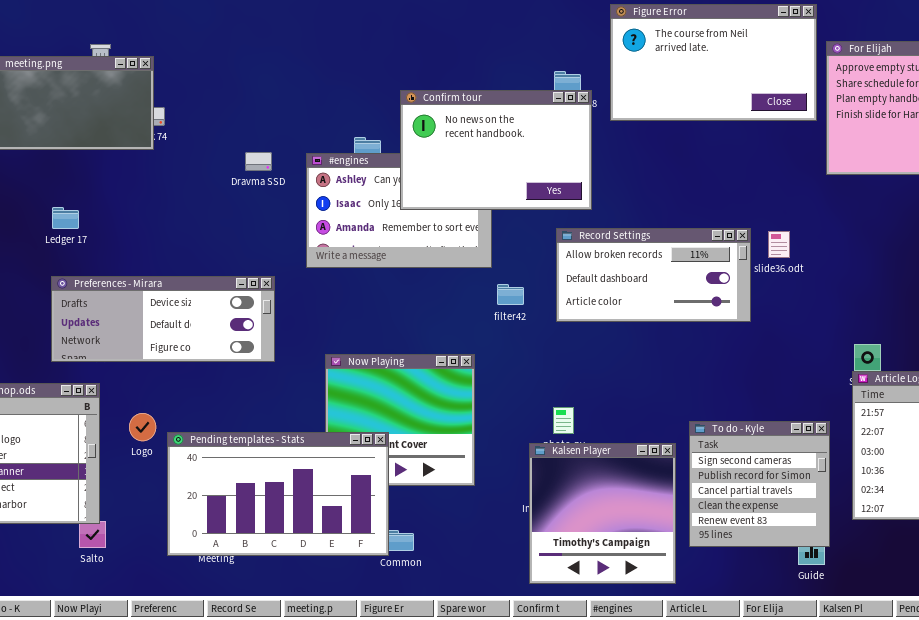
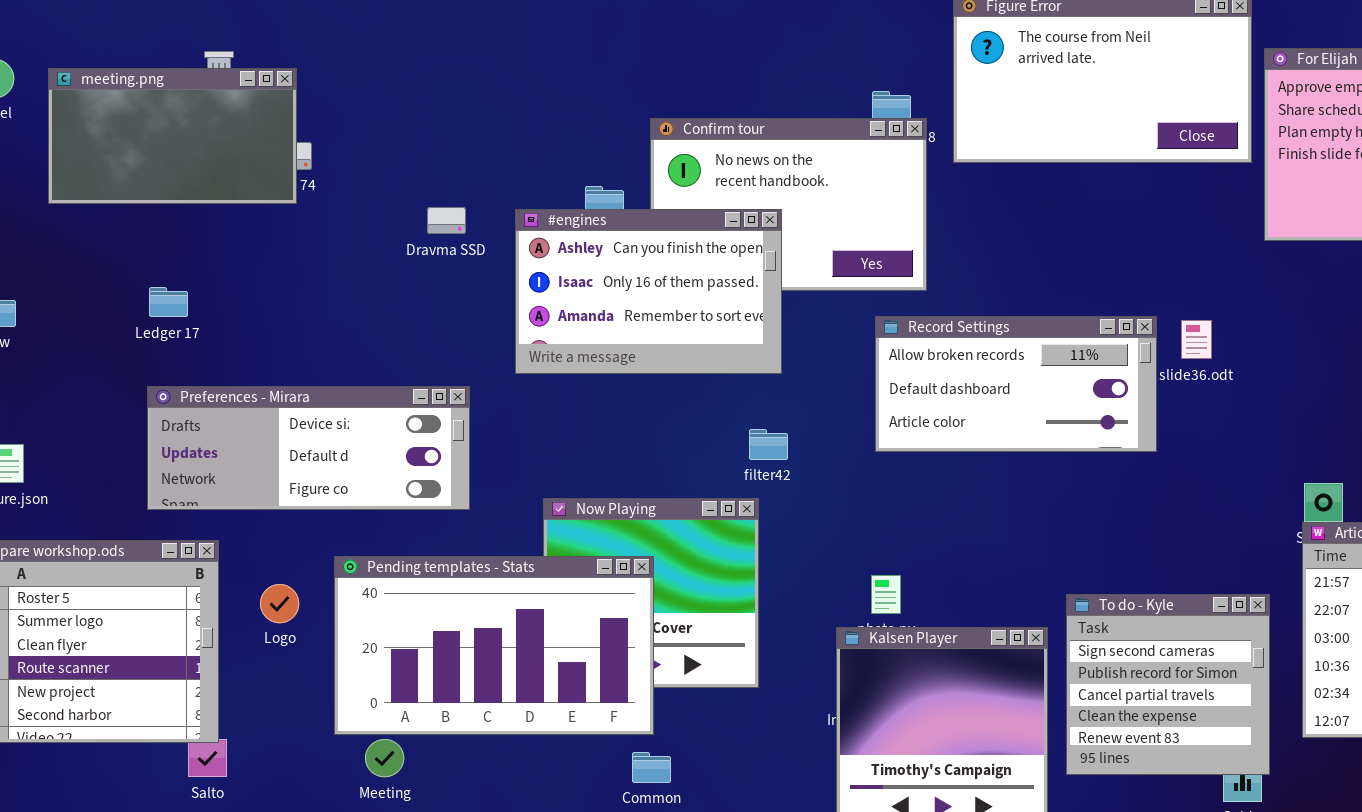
#engines: [306,153,492,268] -> [515,209,782,374], raised
filter42: [497,284,524,305] -> [749,429,788,460], moved
Pending templates - Stats: [167,432,389,556] -> [334,556,654,735], moved

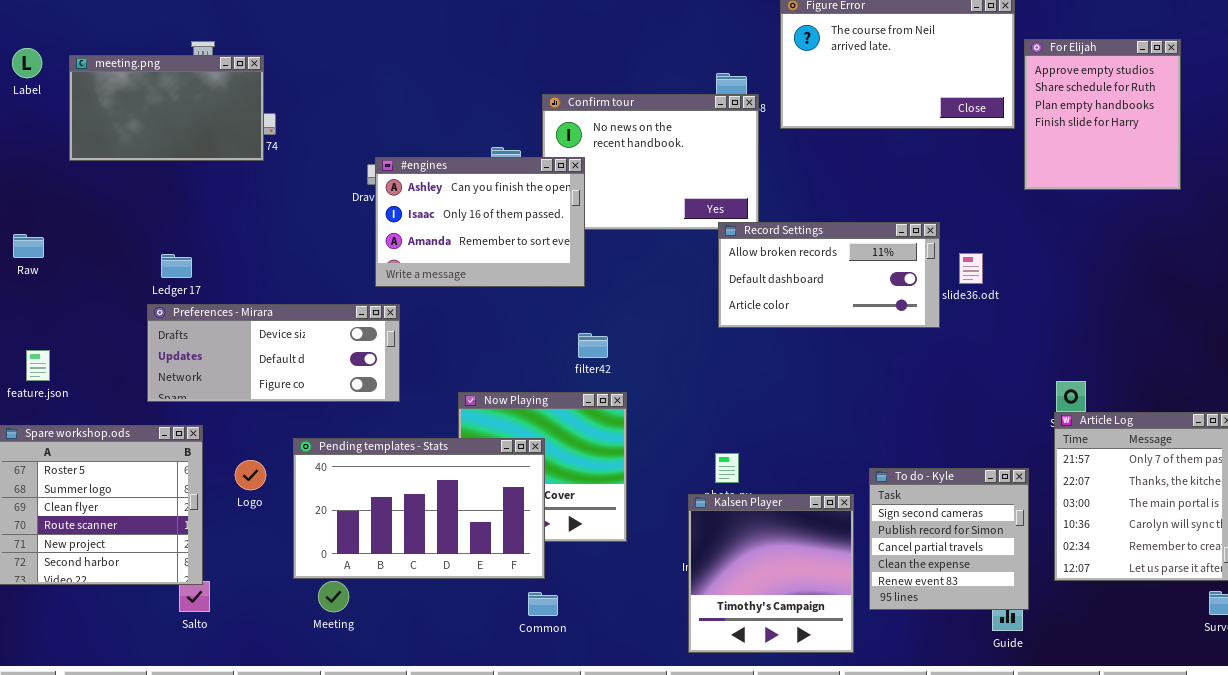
#engines: [515,209,782,374] -> [375,157,585,287], moved
Ledger 17: [149,287,188,317] -> [161,254,192,278], moved
Record Settings: [875,316,1157,452] -> [718,222,940,328], moved
filter42: [749,429,788,460] -> [578,333,608,358], moved

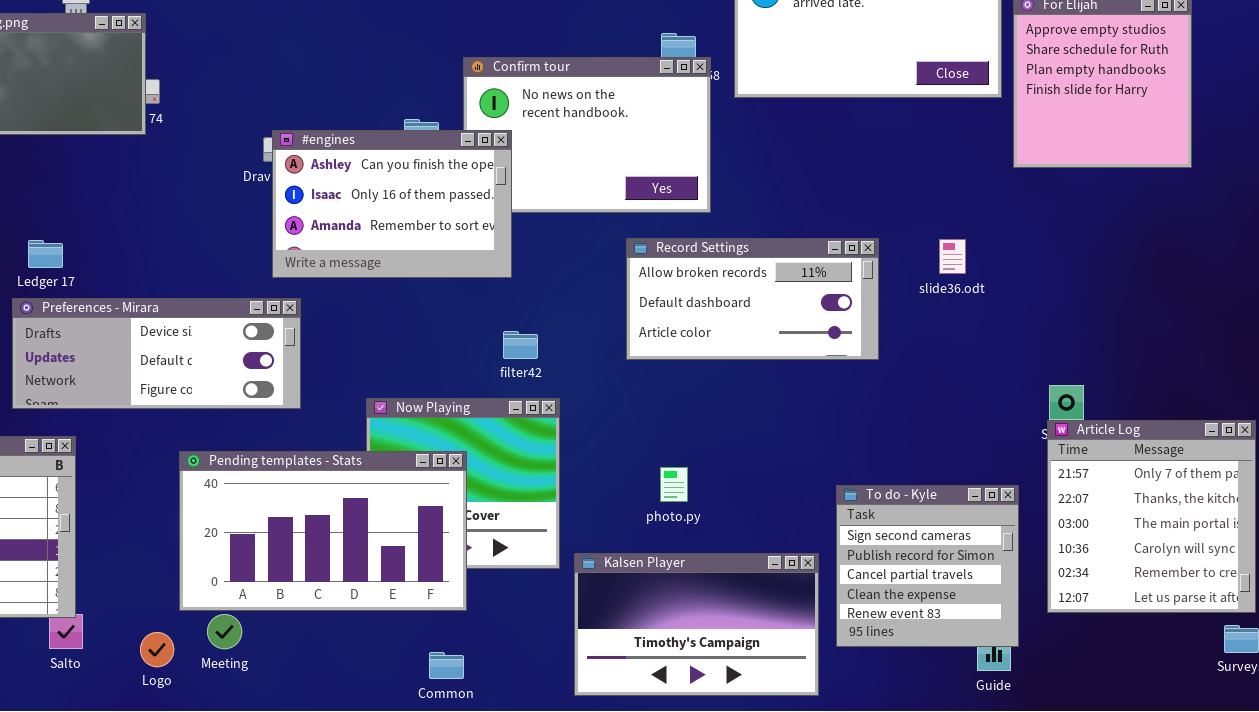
Record Settings: [718,222,940,328] -> [626,238,879,360], moved
Logo: [235,460,266,490] -> [140,632,174,667], moved
Kalsen Player: [688,494,854,653] -> [574,553,819,696], resized
Common: [528,592,558,616] -> [429,652,464,679], moved

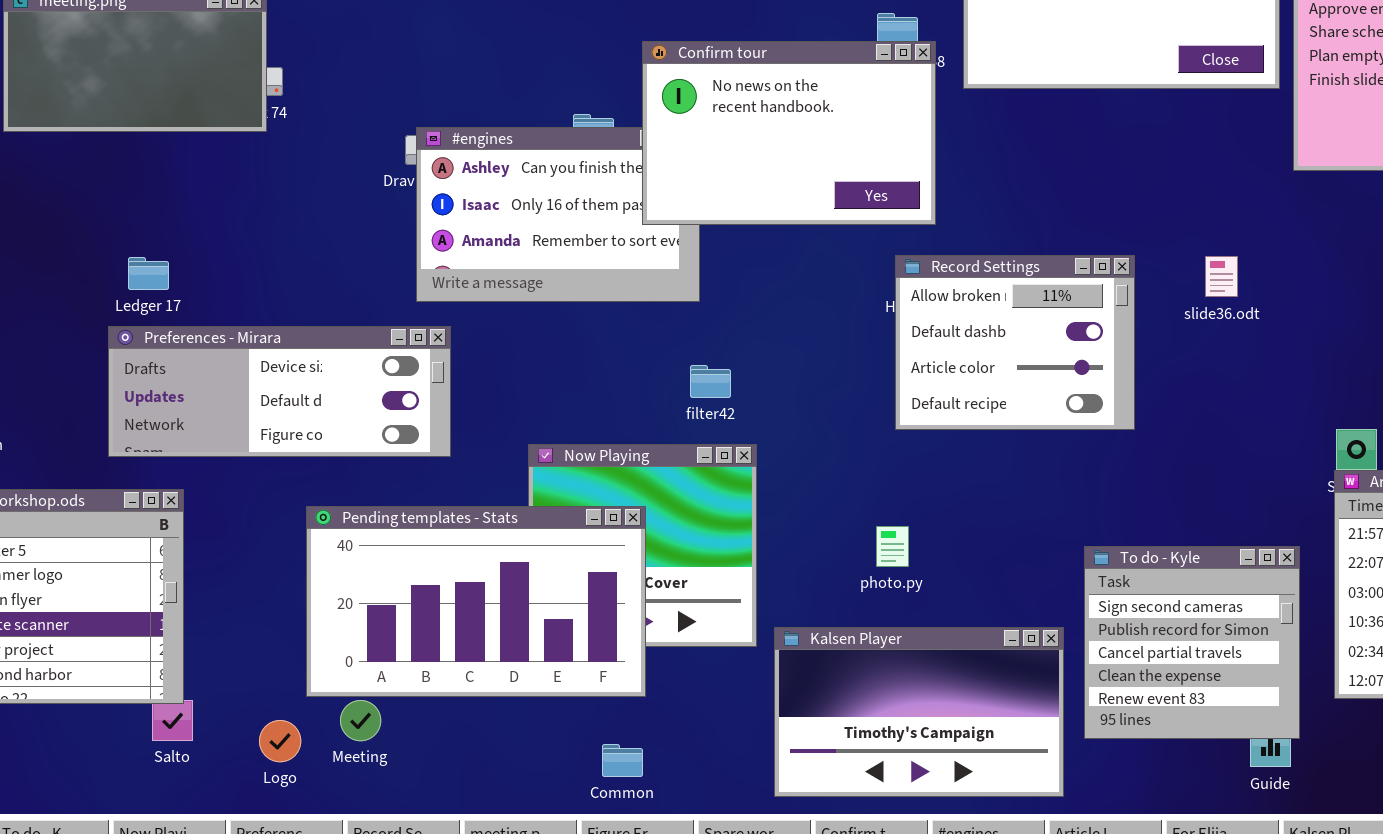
Confirm tour: [463,57,711,213] -> [642,41,936,225], raised
Record Settings: [626,238,879,360] -> [895,255,1135,430], resized

